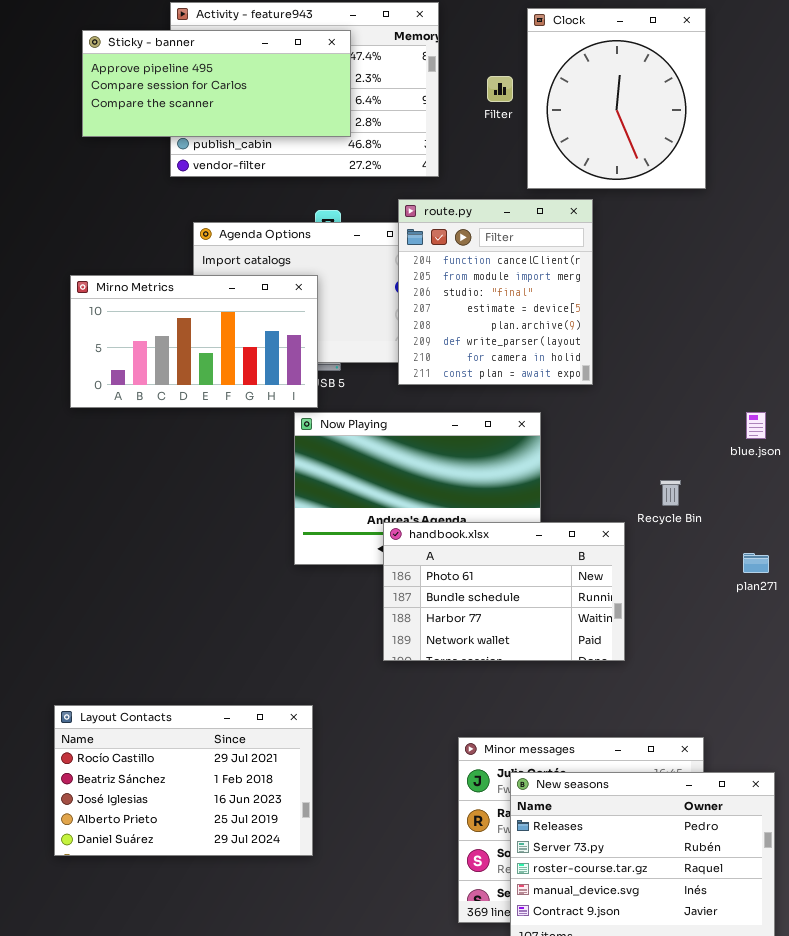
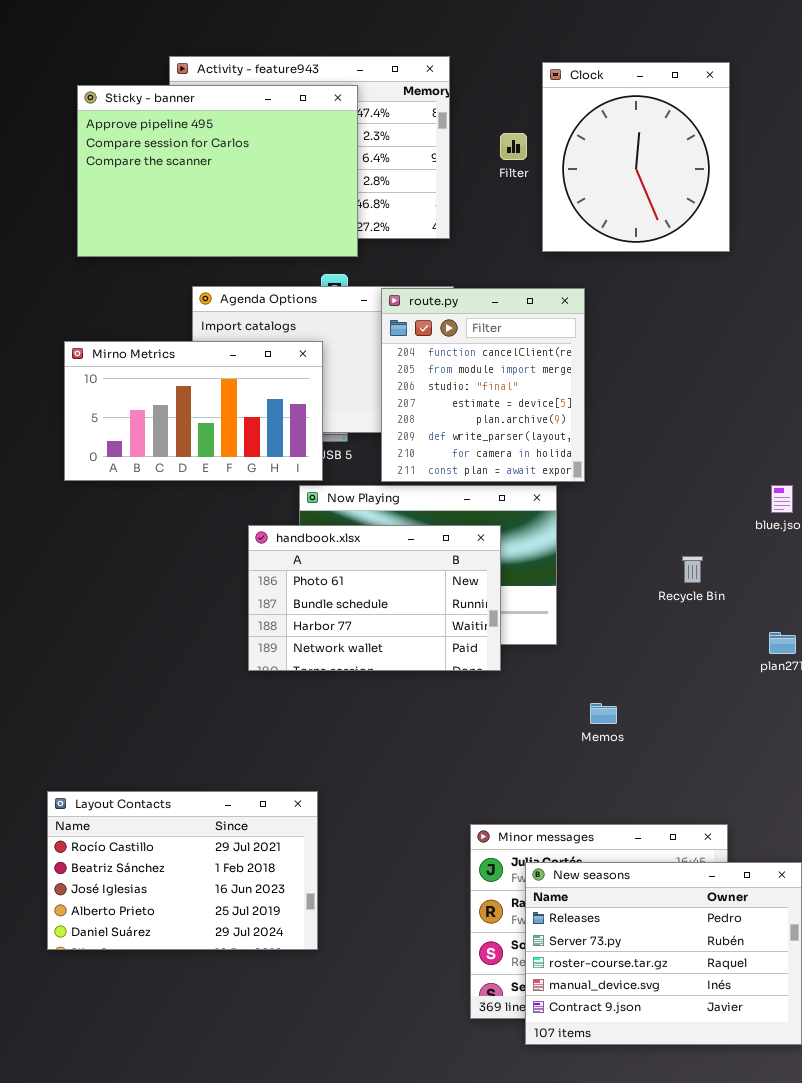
Sticky - banner: [82,30,351,137] -> [77,85,358,257], resized
route.py: [398,199,593,385] -> [381,288,585,482], moved
handbook.xlsx: [383,522,625,661] -> [248,525,501,671], moved

